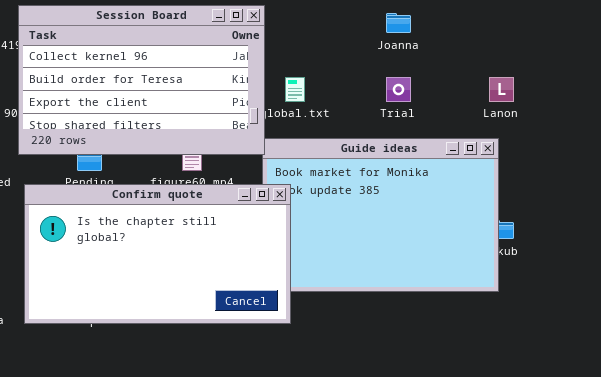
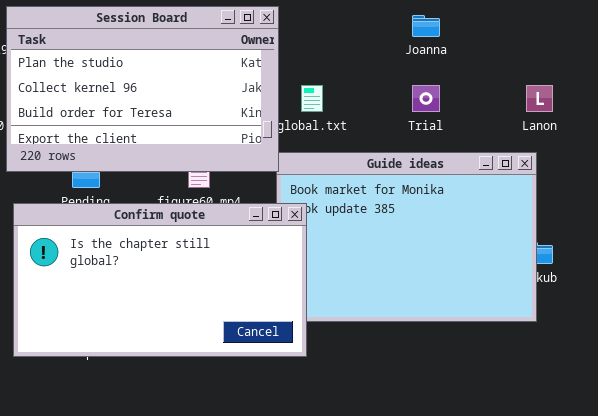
Session Board: [18,5,265,155] -> [6,6,279,172], scrolled up 1 row

